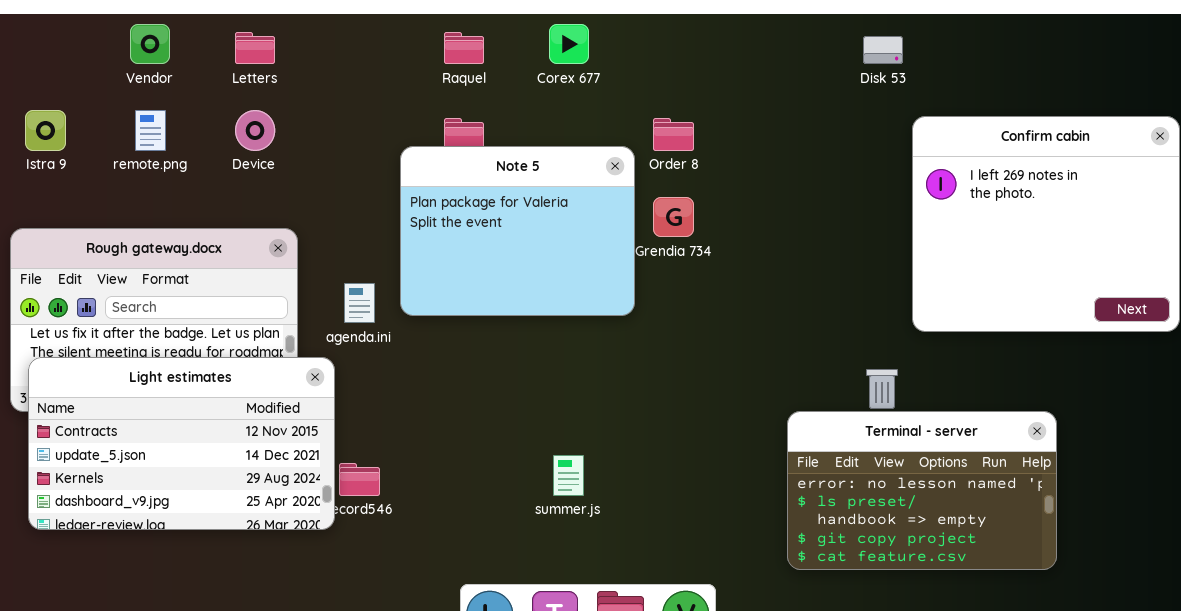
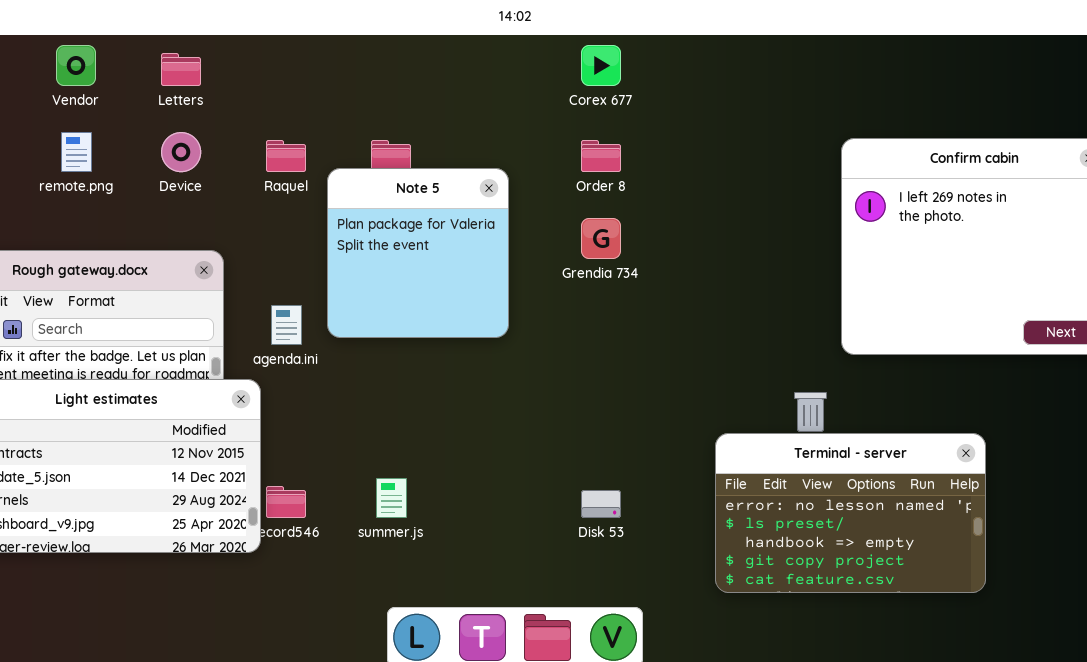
Corex 677: [549,24,589,64] -> [581,45,621,86], moved
Raquel: [444,32,484,64] -> [266,140,306,172], moved
Disk 53: [863,36,903,64] -> [581,490,621,518], moved
Note 5: [400,146,635,316] -> [327,168,509,338], resized
summer.js: [553,455,584,496] -> [376,478,407,518], moved

